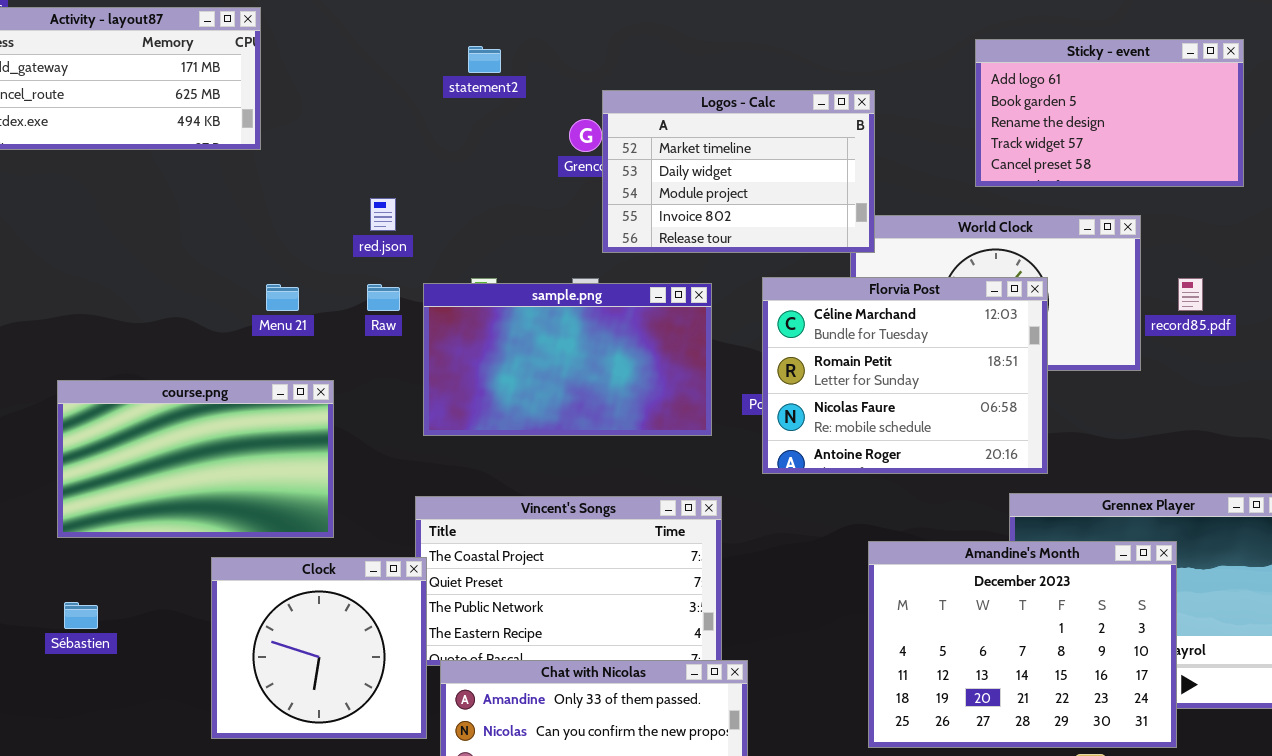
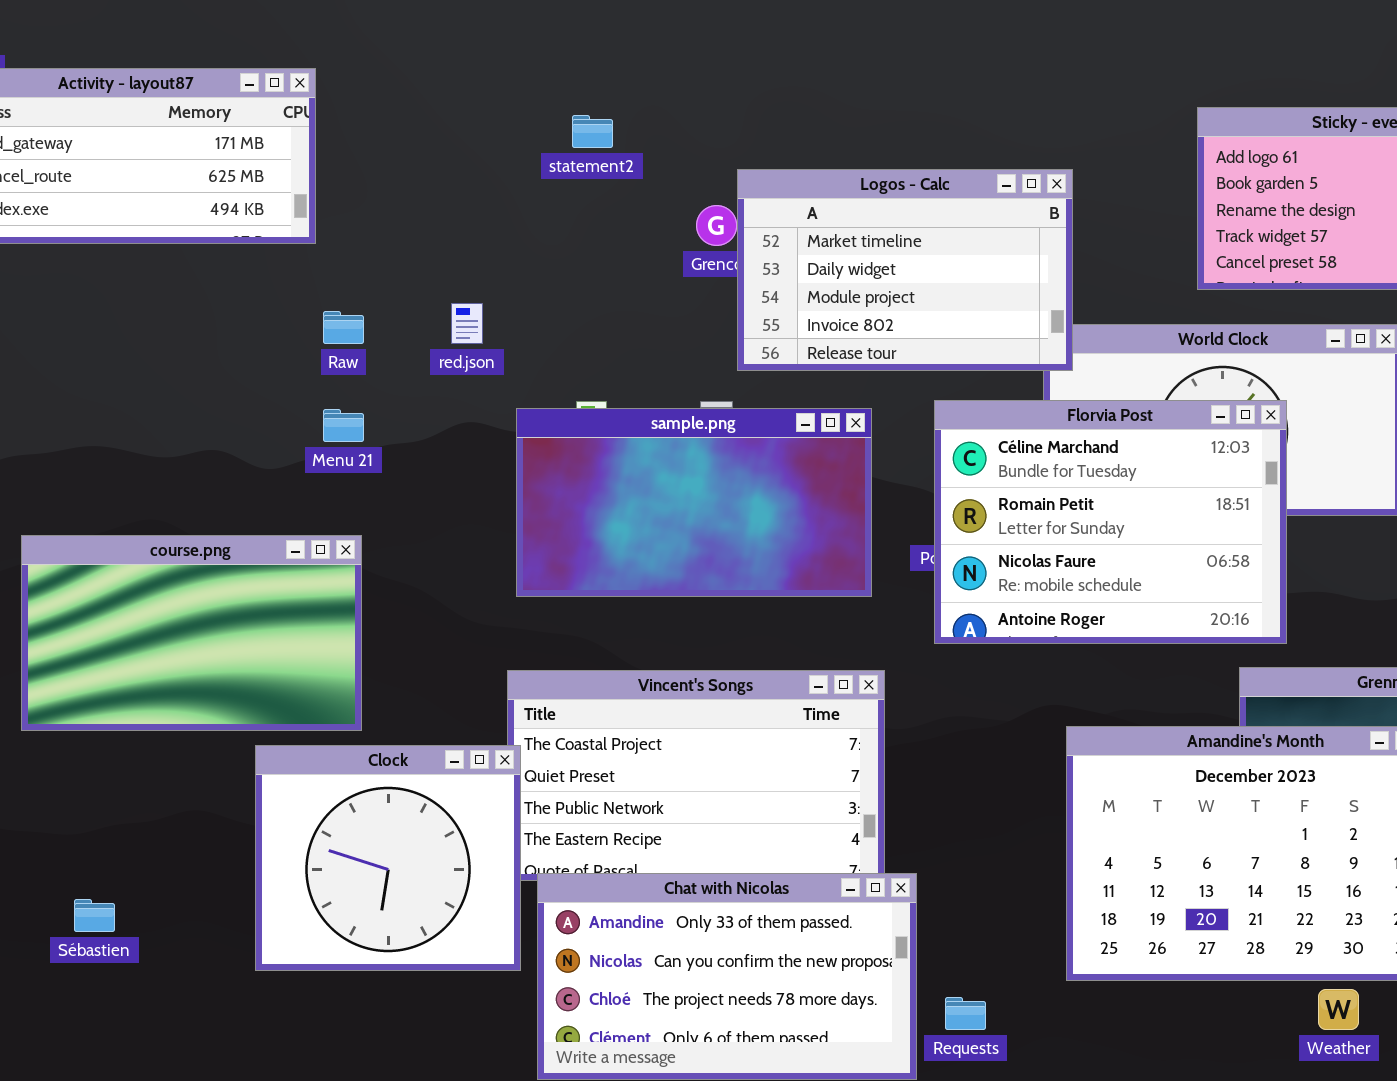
Raw: [367,284,400,311] -> [323,311,364,344], moved
course.png: [57,380,334,538] -> [21,535,362,731], moved
Sébastien: [64,602,98,629] -> [74,899,115,932], moved

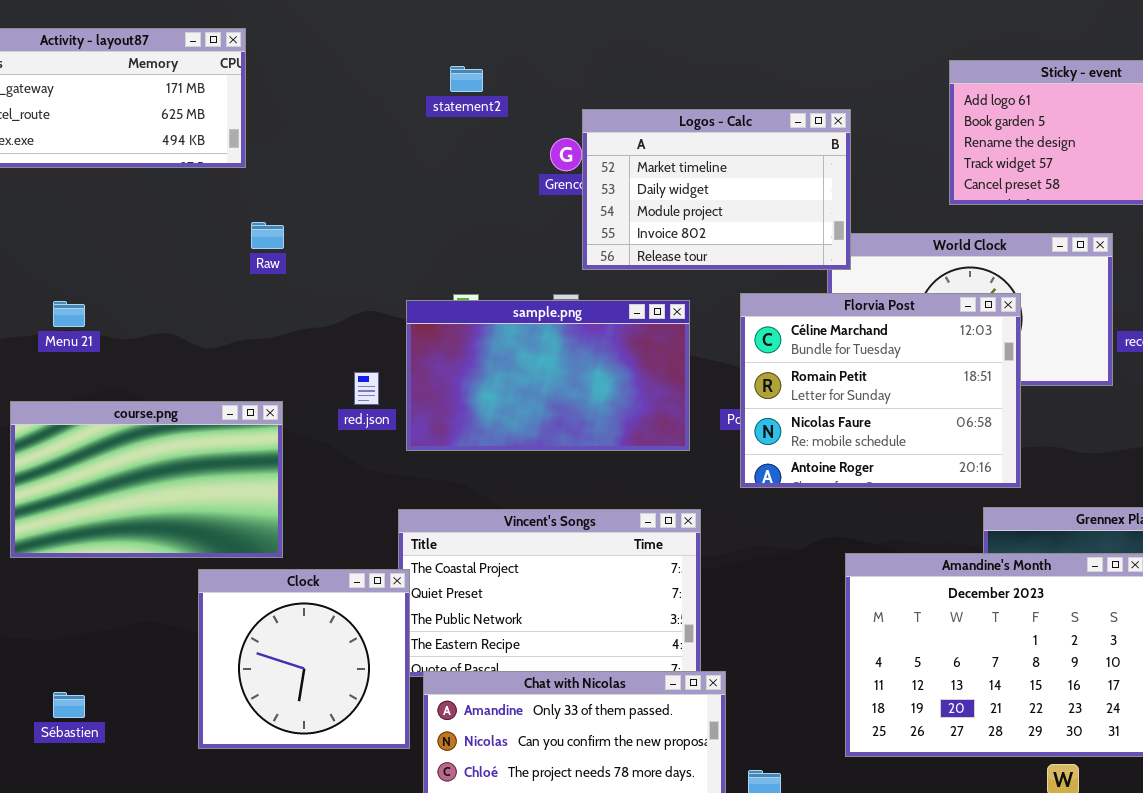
red.json: [451,303,483,344] -> [354,372,379,405], moved
Menu 21: [323,409,364,442] -> [53,301,85,327], moved

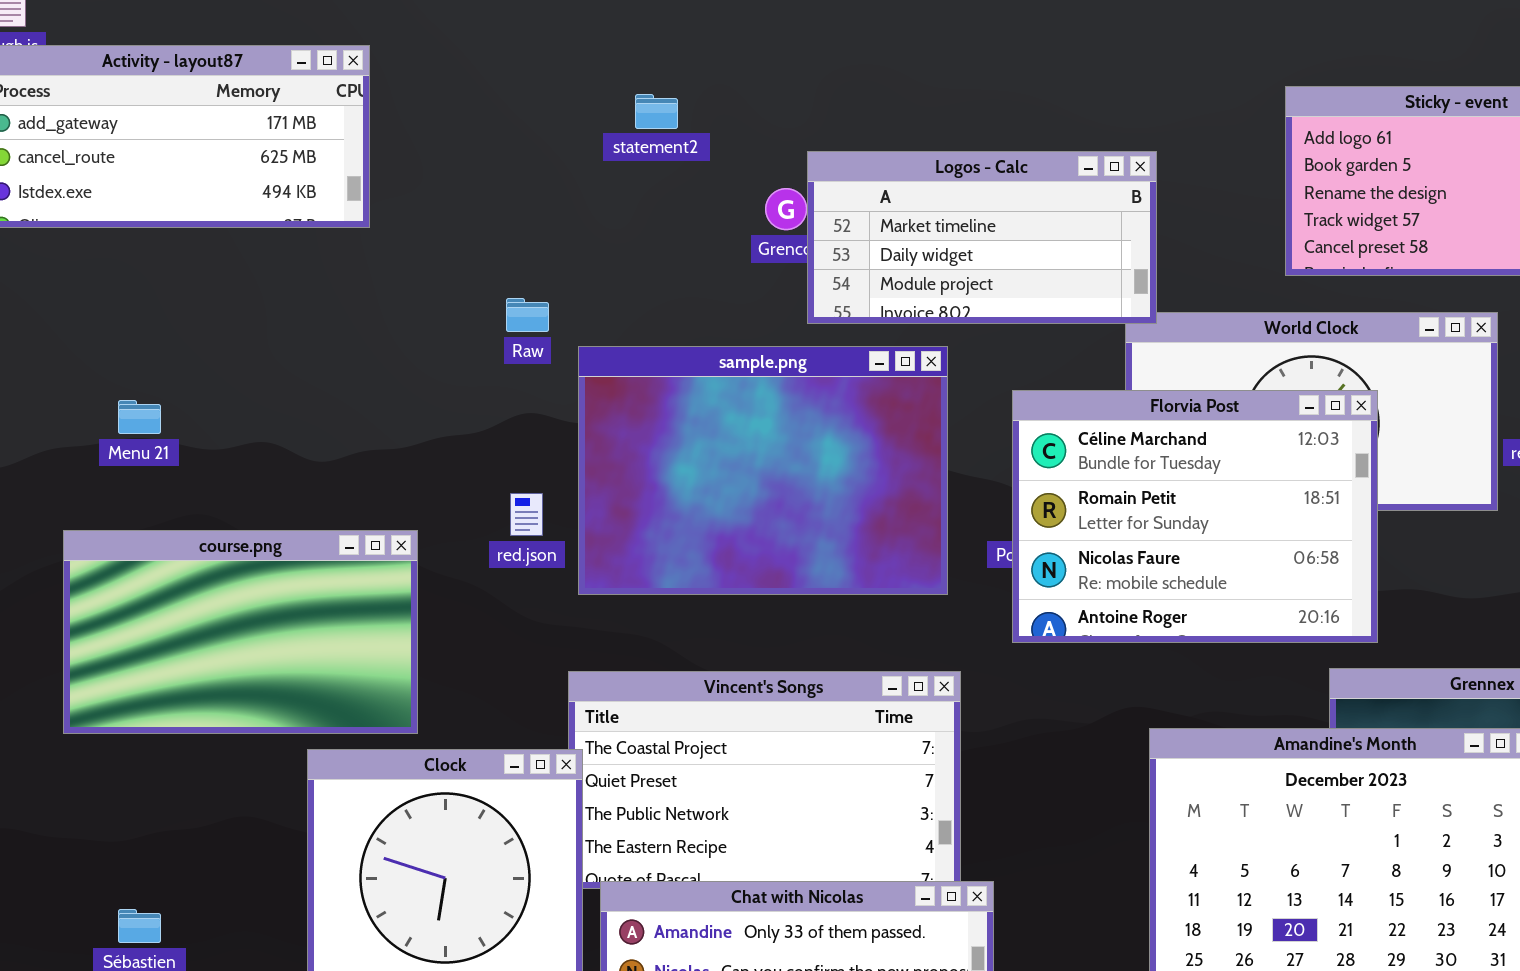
Logos - Calc: [582,109,851,270] -> [807,151,1157,324], resized
Raw: [251,222,284,249] -> [506,298,549,332], moved
sample.png: [406,300,690,451] -> [578,346,948,595], resized

